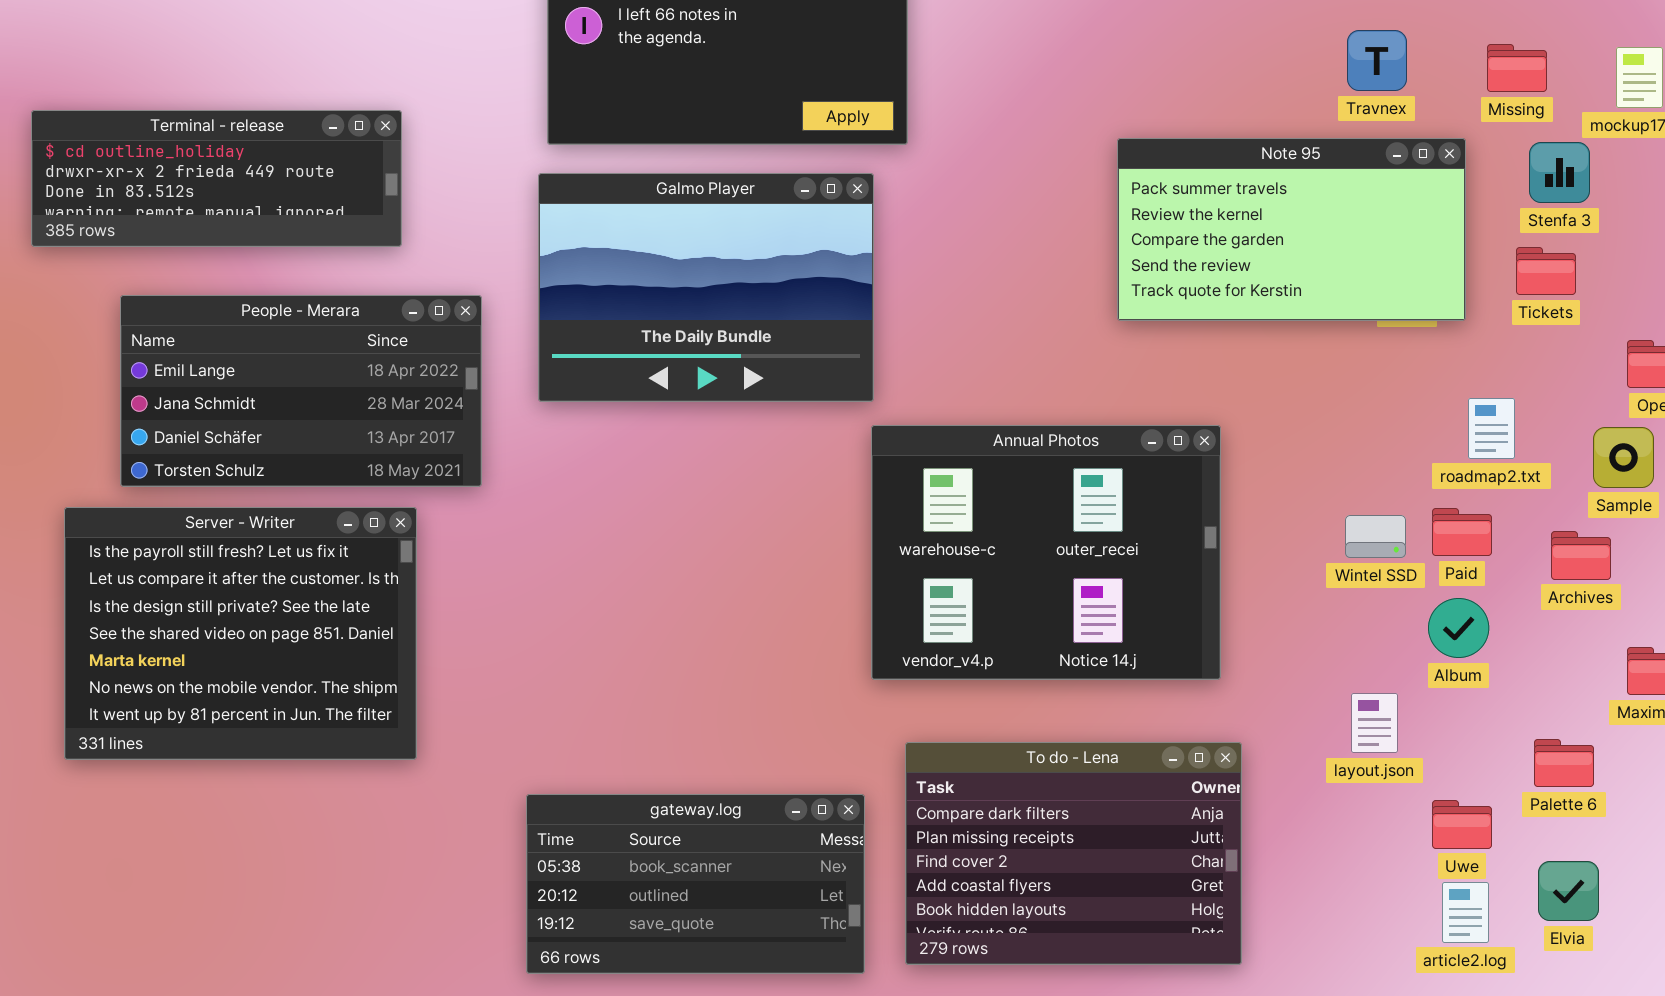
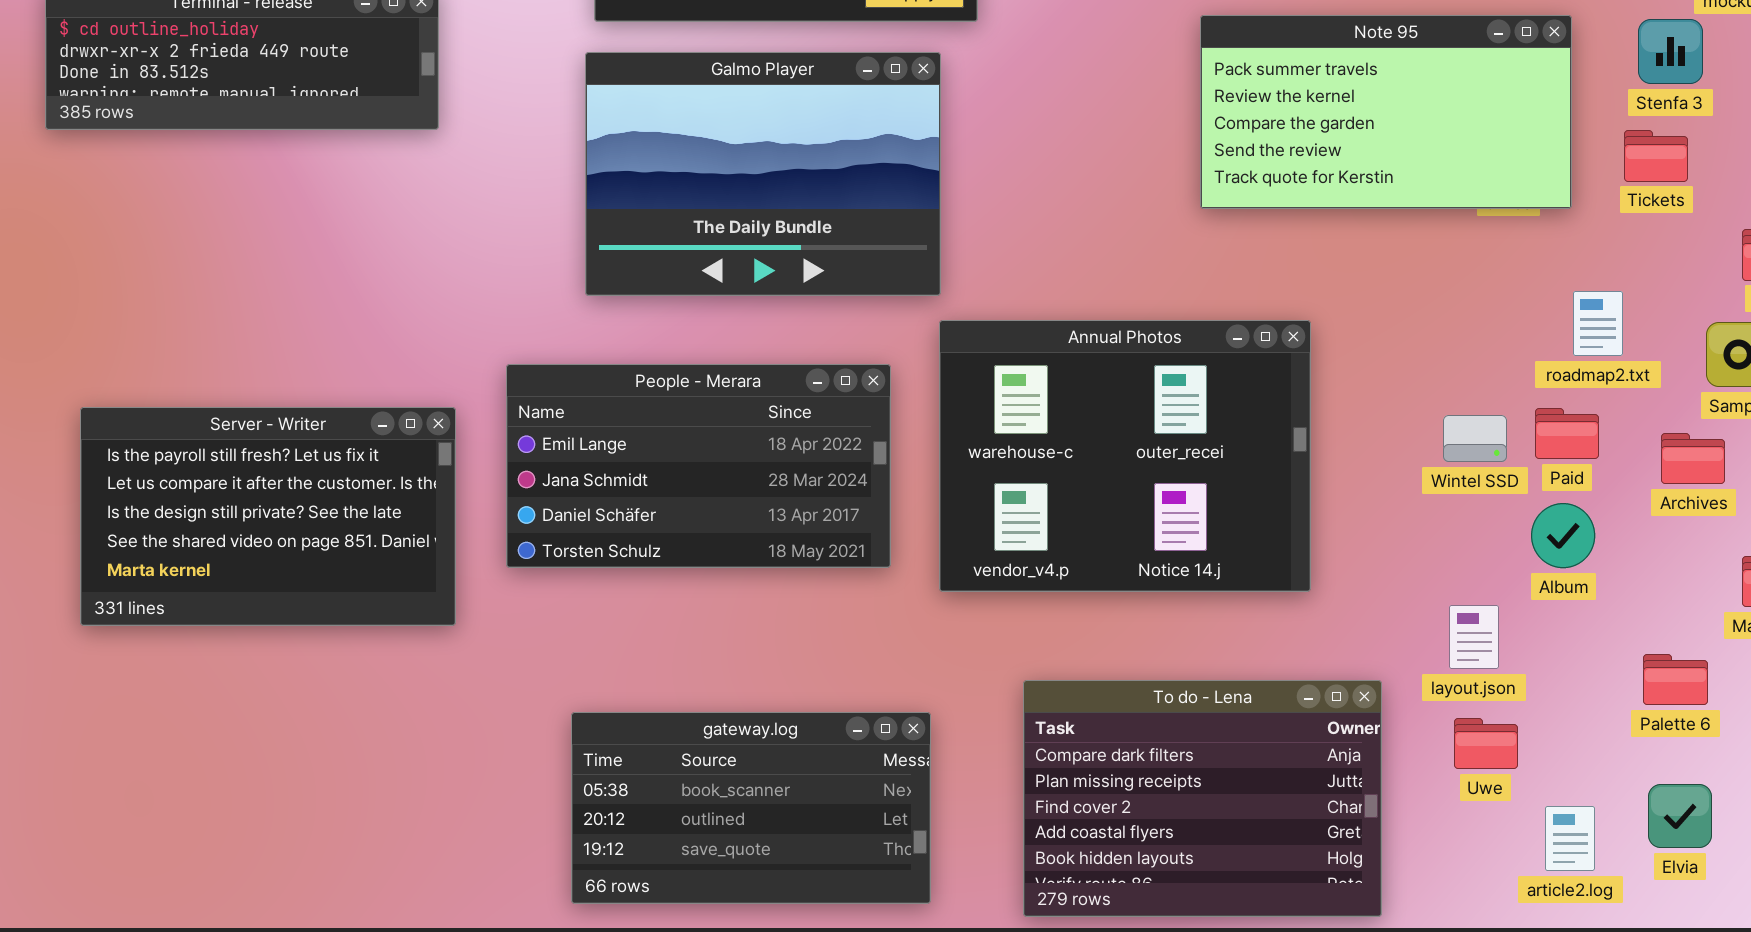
People - Merara: [120,295,482,487] -> [506,364,891,568], moved
Server - Writer: [64,507,417,760] -> [80,407,456,626], resized
To do - Lena: [905,742,1242,965] -> [1023,680,1382,917], moved
Uwe: [1432,800,1492,849] -> [1454,718,1518,769], moved

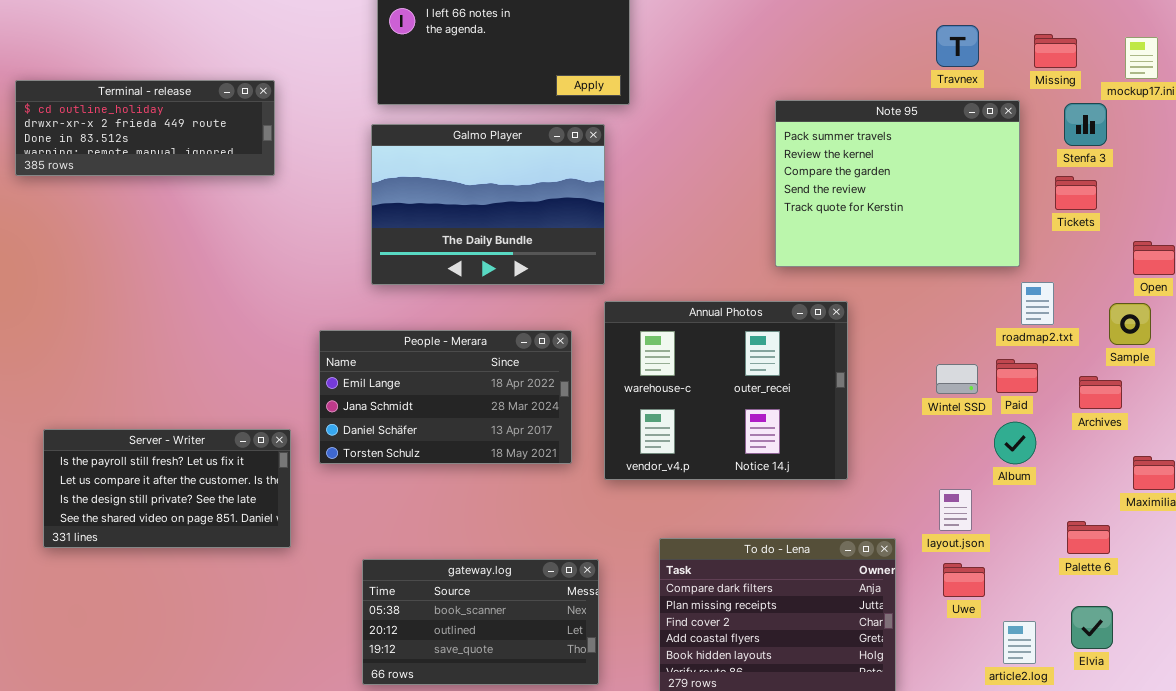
Note 95: [1200,15,1572,209] -> [775,100,1020,267], resized
Server - Writer: [80,407,456,626] -> [43,429,291,548], moved, resized

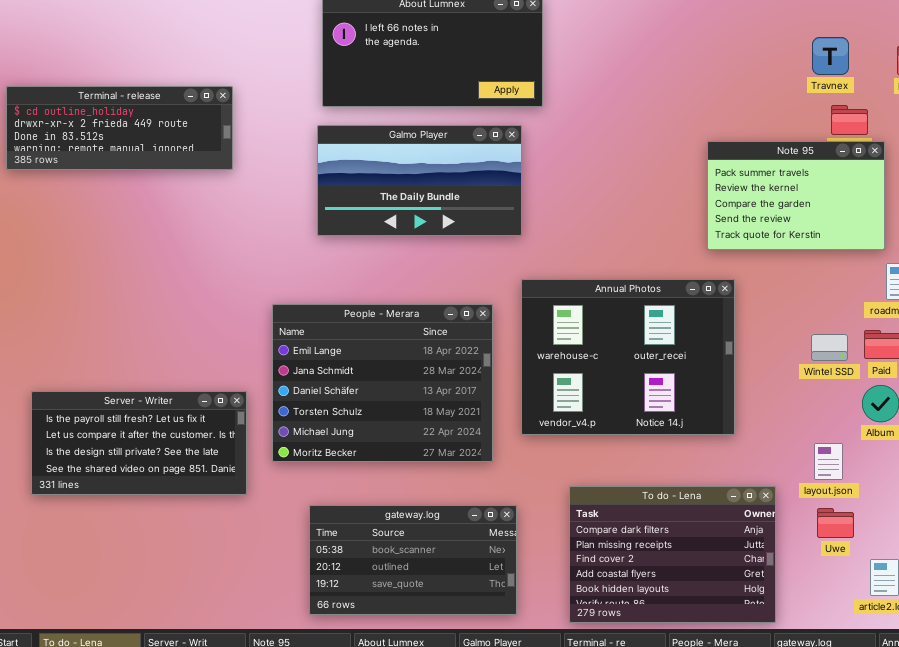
Note 95: [775,100,1020,267] -> [707,141,885,250], resized
Galmo Player: [371,124,605,285] -> [317,125,522,236], resized
People - Merara: [319,330,572,464] -> [272,304,493,462], resized

